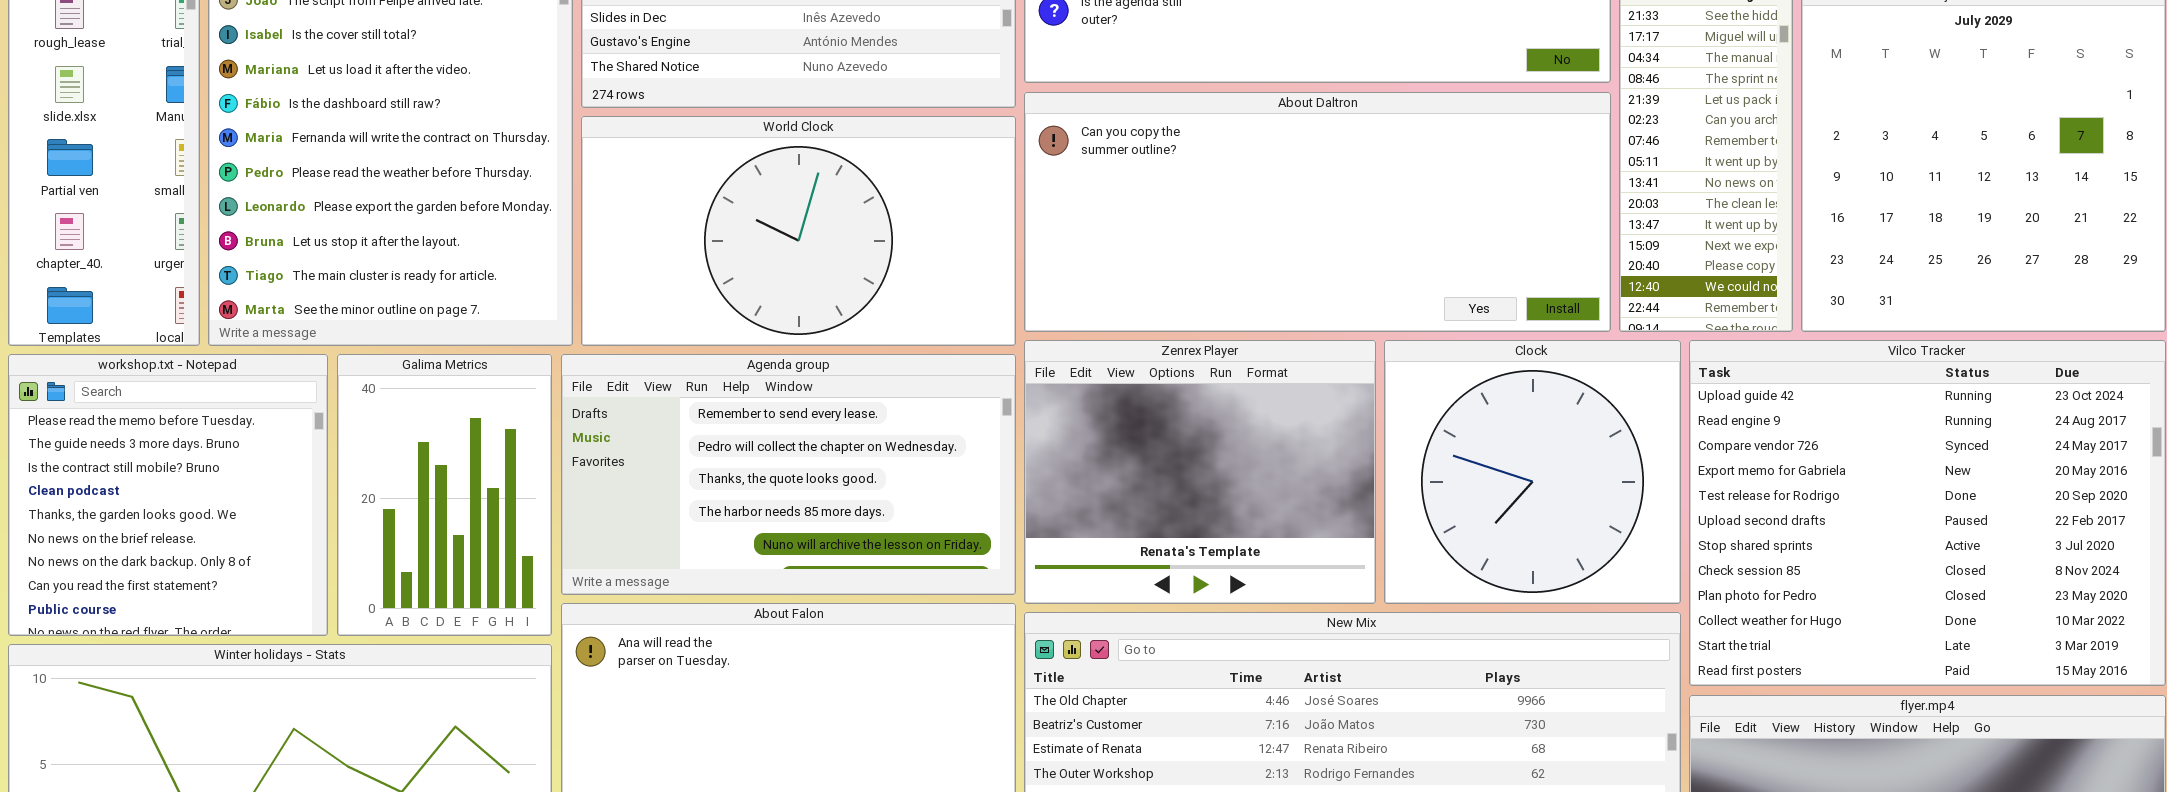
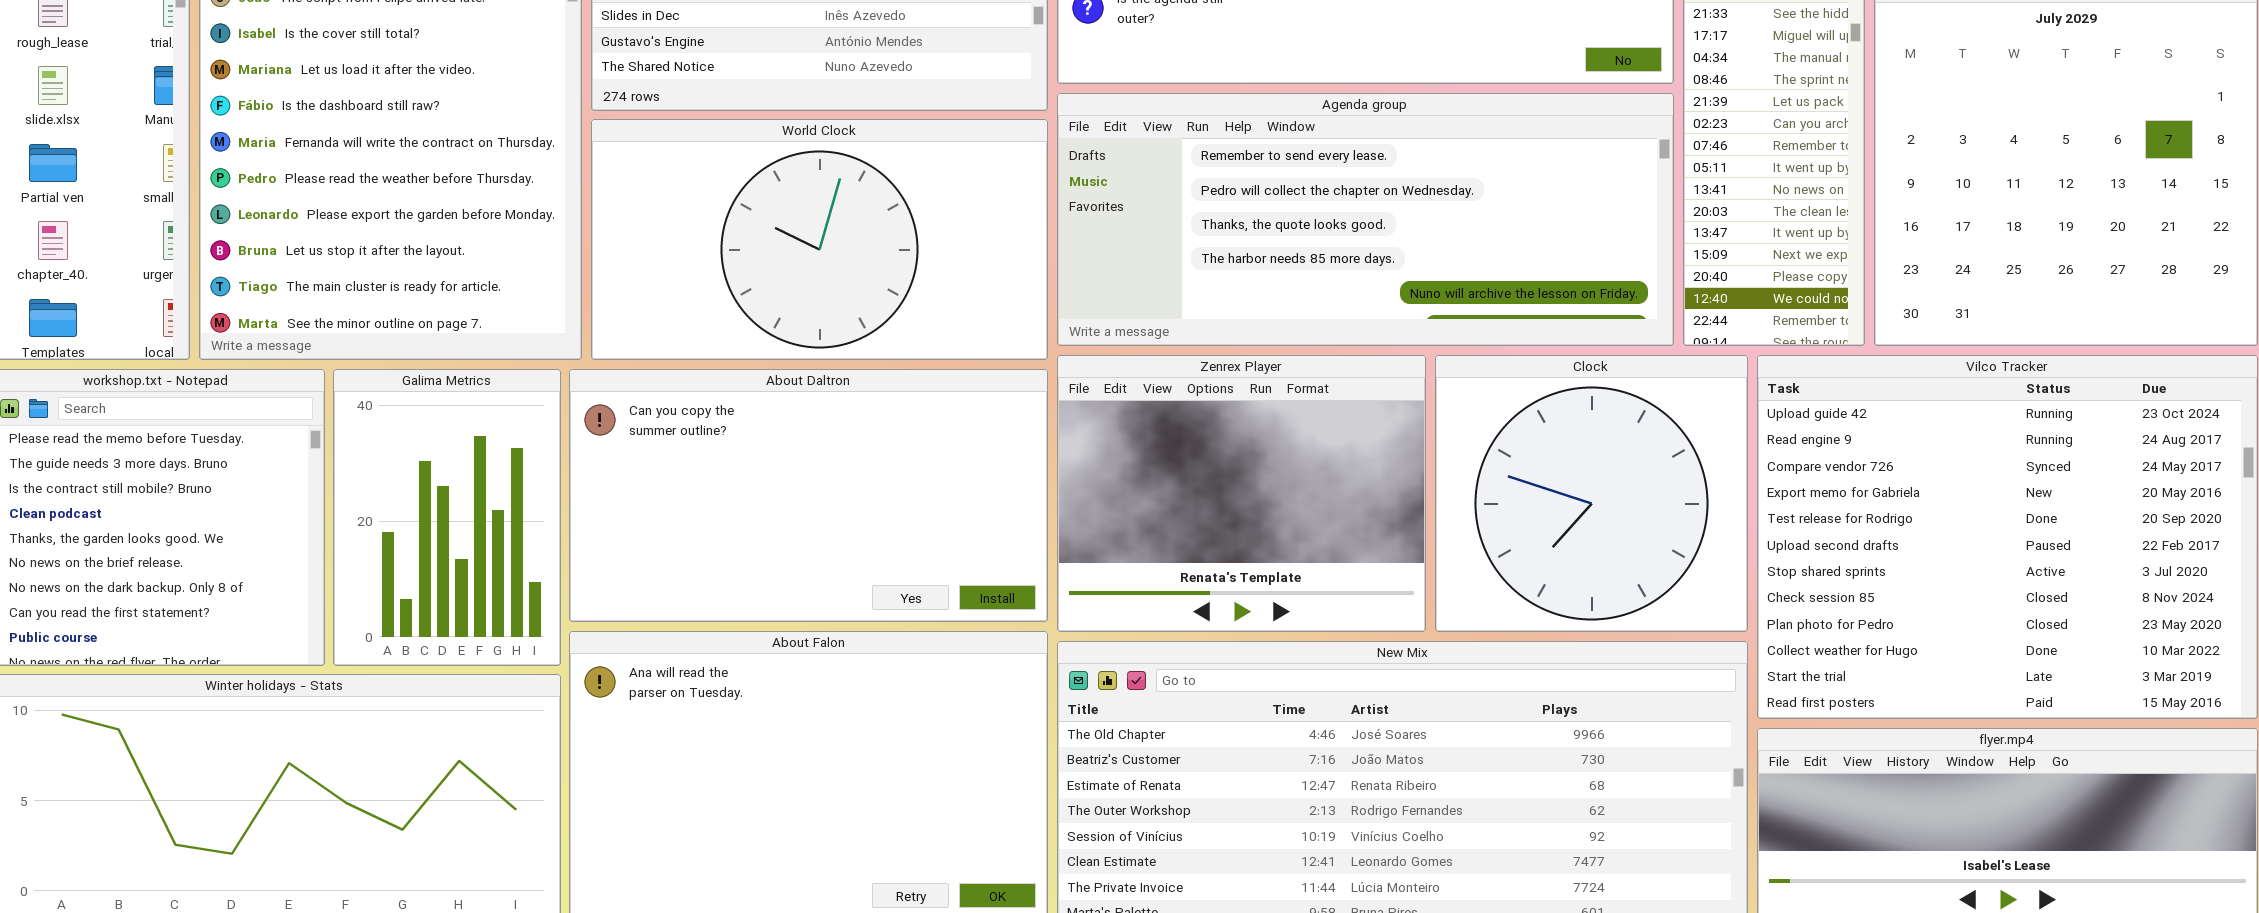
About Daltron: [1024,92,1611,332] -> [569,369,1048,622], moved, resized
Agenda group: [561,354,1016,595] -> [1057,93,1674,346], moved, resized

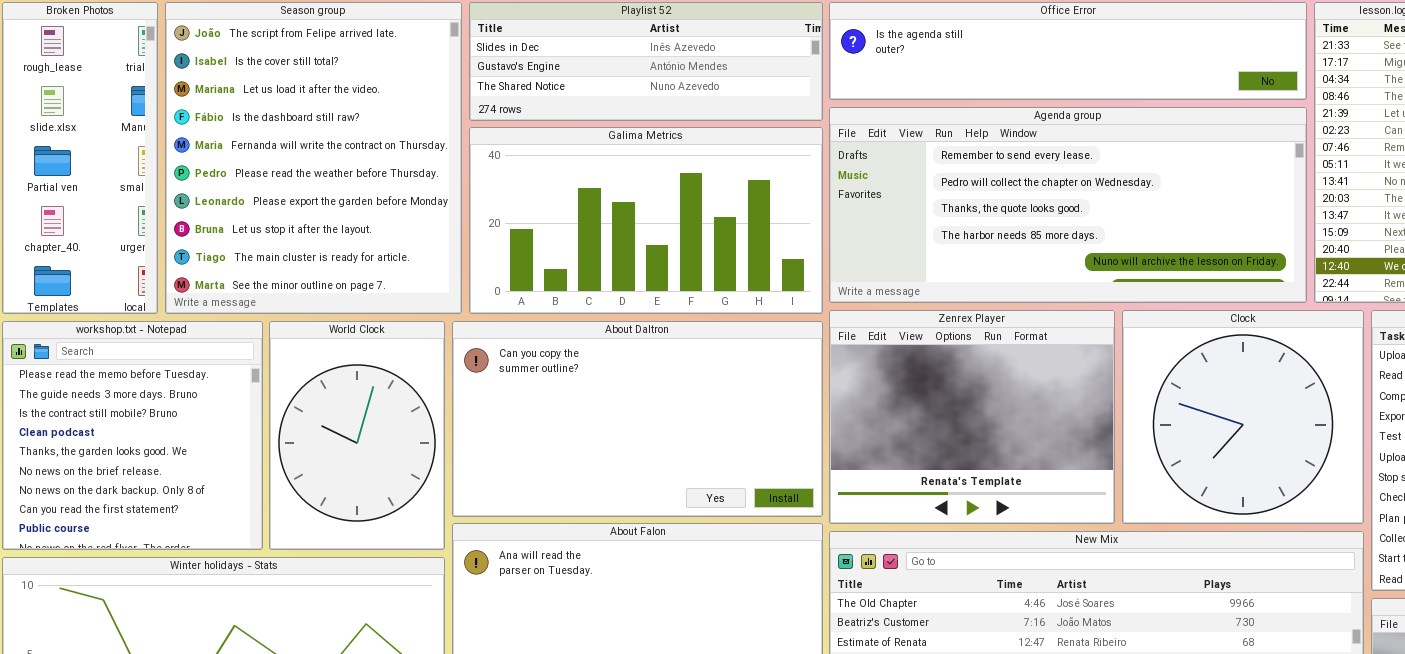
World Clock: [591,119,1048,360] -> [269,321,445,550], moved, resized
Galima Metrics: [333,369,561,666] -> [469,127,823,314], moved, resized

